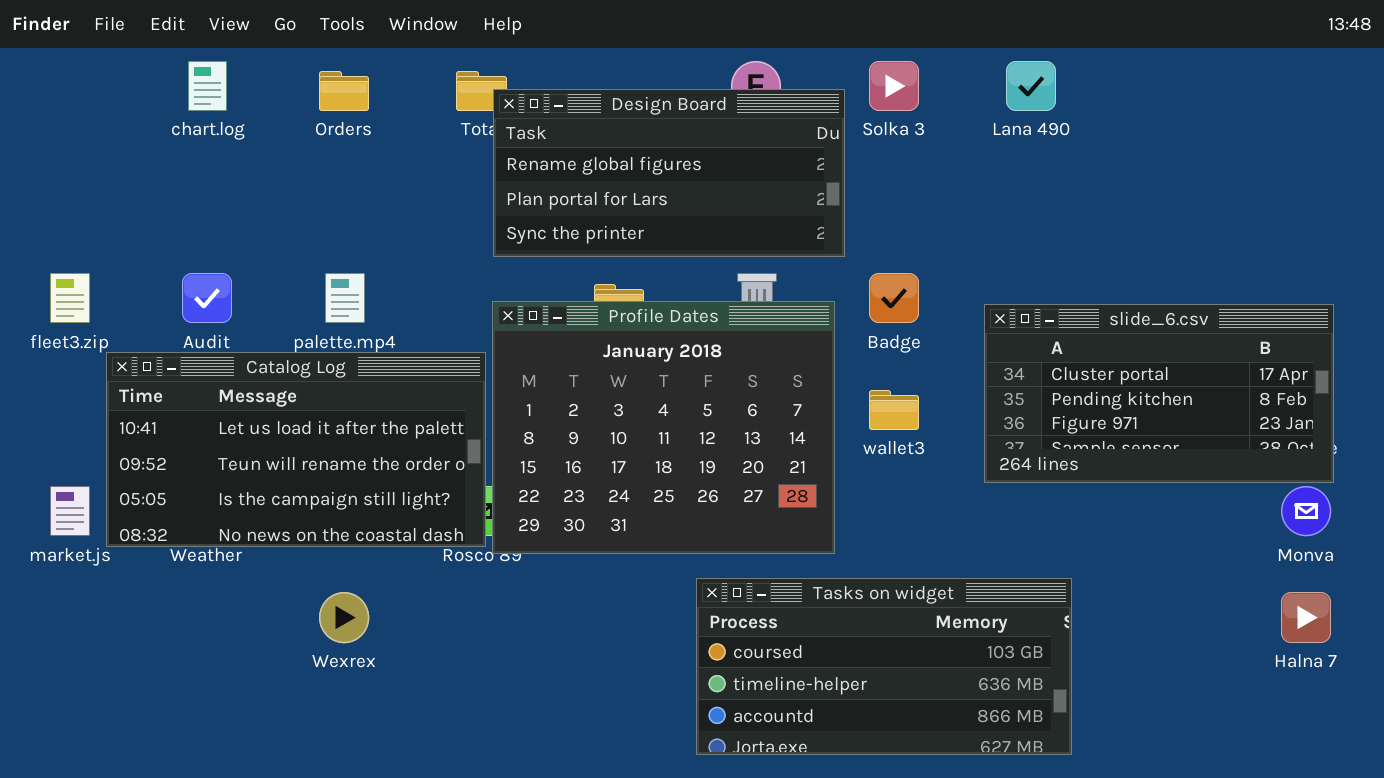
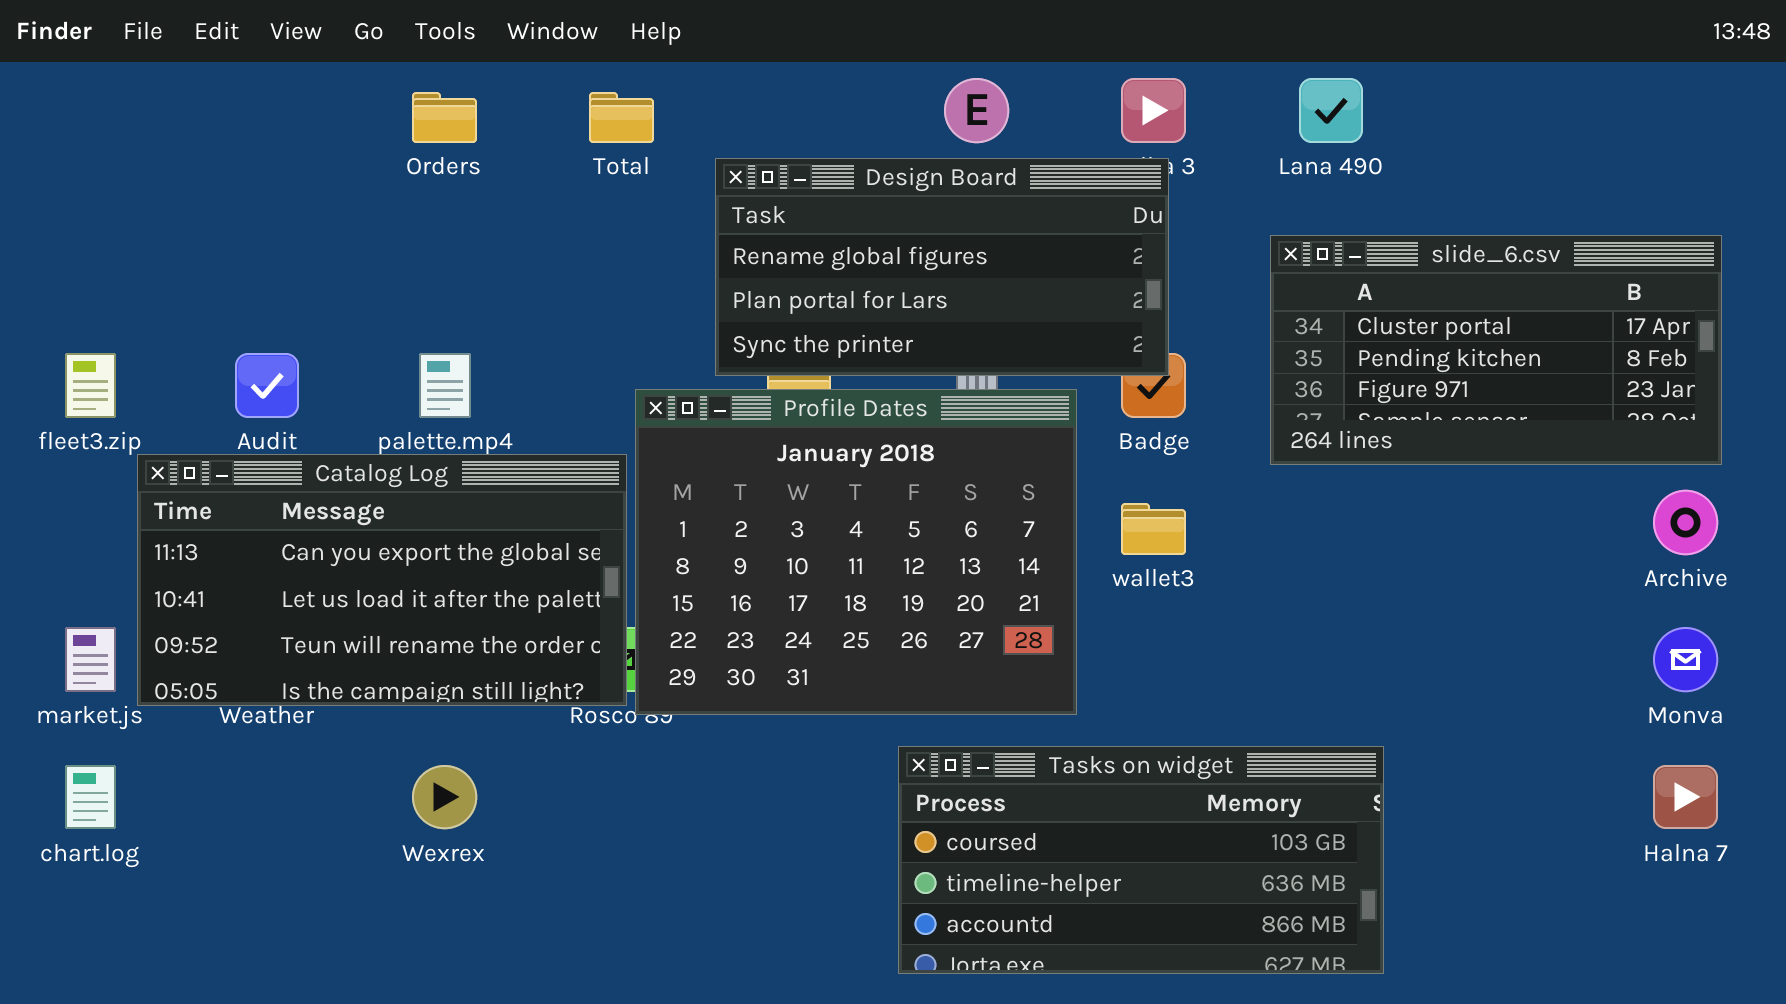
chart.log: [188,61,227,111] -> [65,765,116,829], moved
Design Board: [493,89,845,257] -> [715,158,1169,376], moved
slide_6.csv: [984,304,1334,483] -> [1270,235,1722,465], moved
Catalog Log: [106,352,486,547] -> [137,454,627,706], scrolled up 1 row

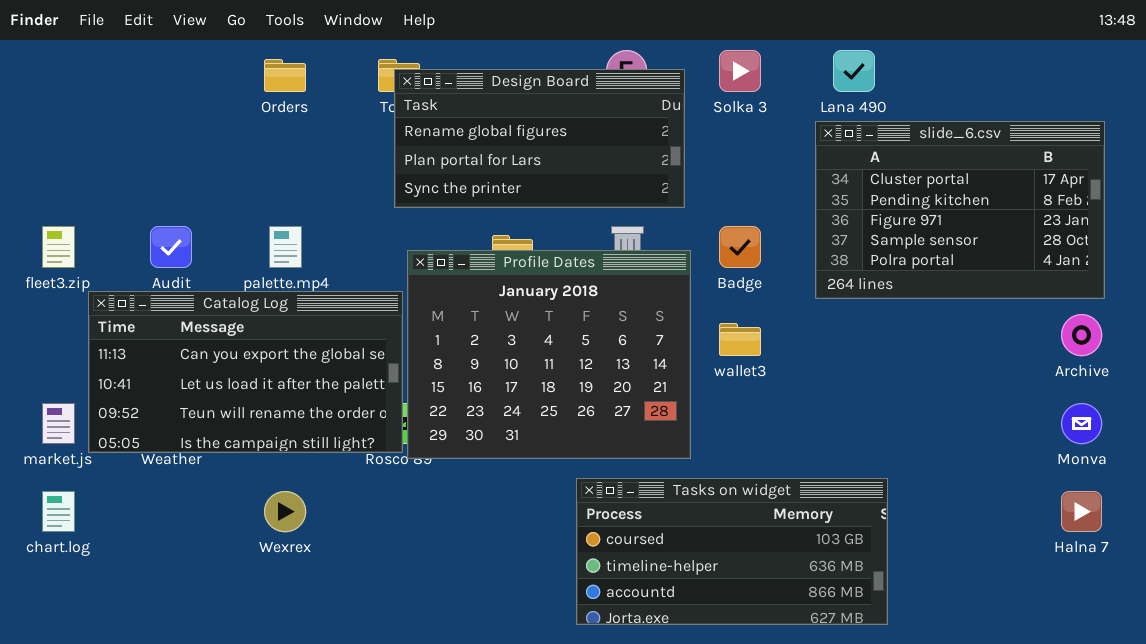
Design Board: [715,158,1169,376] -> [394,69,685,208], moved
slide_6.csv: [1270,235,1722,465] -> [815,121,1105,299], resized

